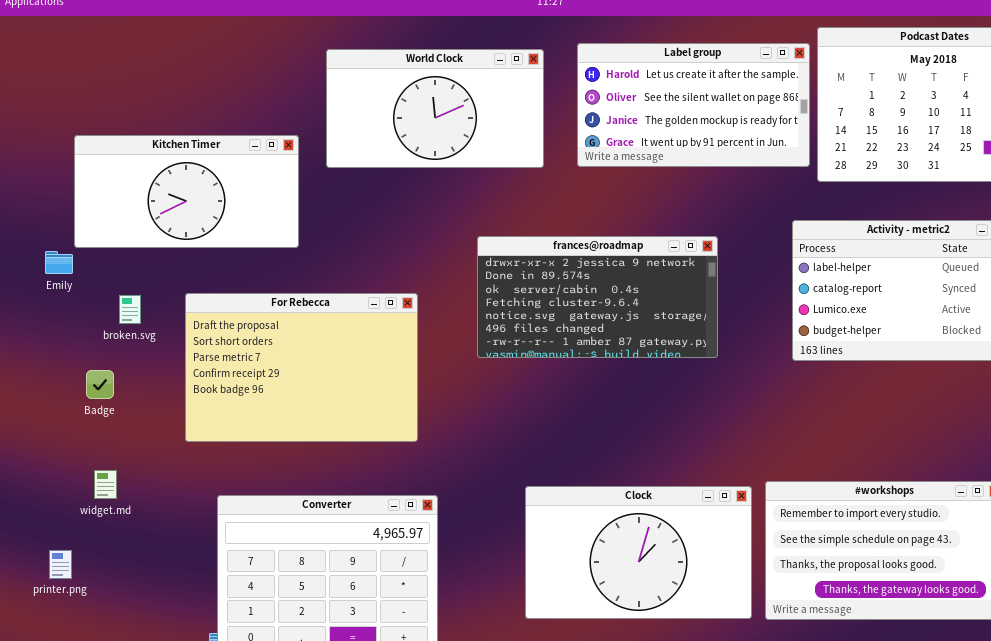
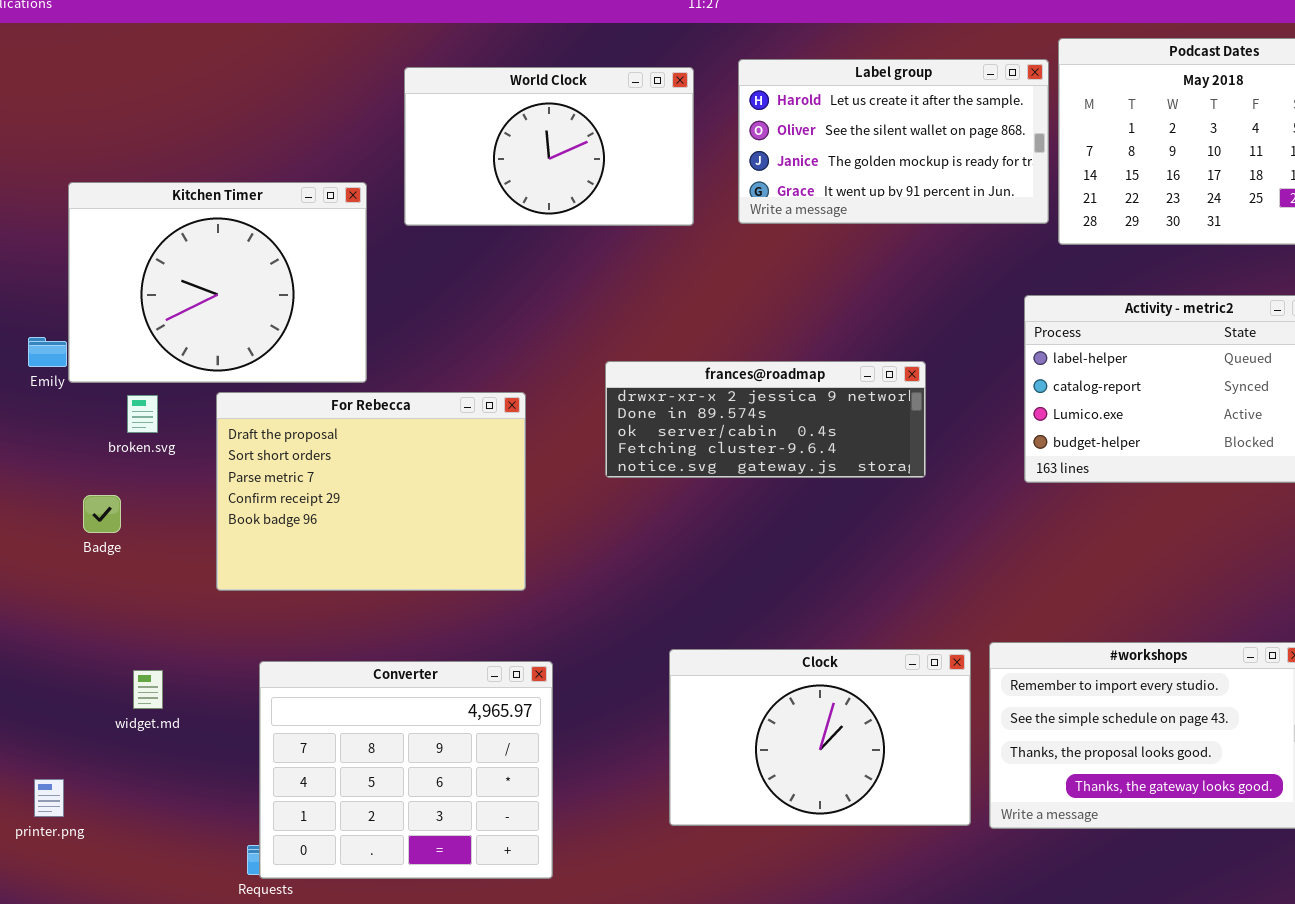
Kitchen Timer: [74,135,299,248] -> [68,182,367,383], resized
frances@roadmap: [477,236,718,358] -> [605,361,926,478], resized
widget.md: [94,470,117,499] -> [133,670,163,709], moved
printer.png: [49,550,72,579] -> [34,779,64,817], moved

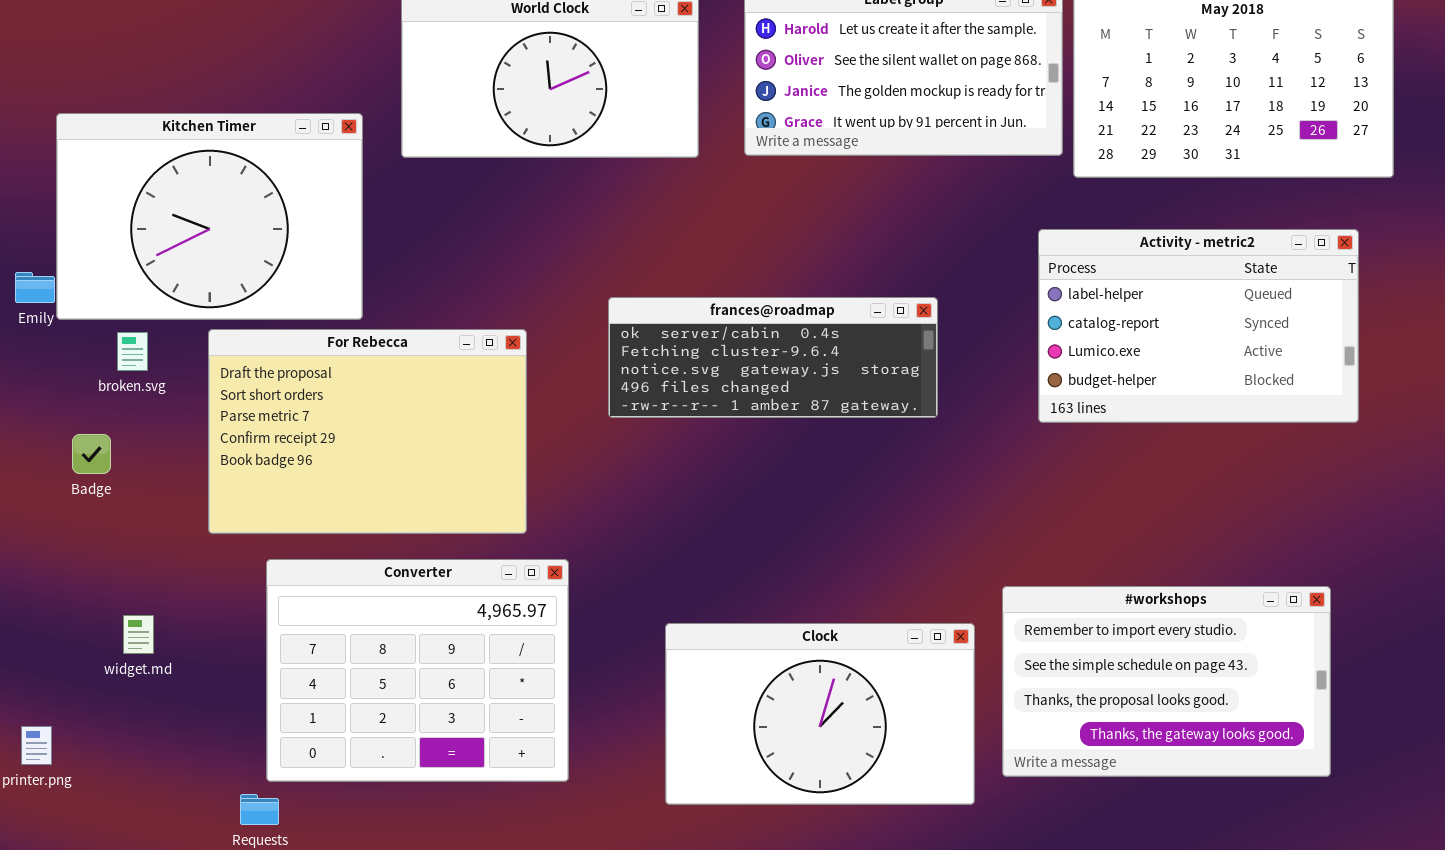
frances@roadmap: [605,361,926,478] -> [608,297,938,418], scrolled down 2 rows
Clock: [669,649,971,826] -> [665,623,975,805], moved
Converter: [259,661,553,879] -> [266,559,569,782], moved

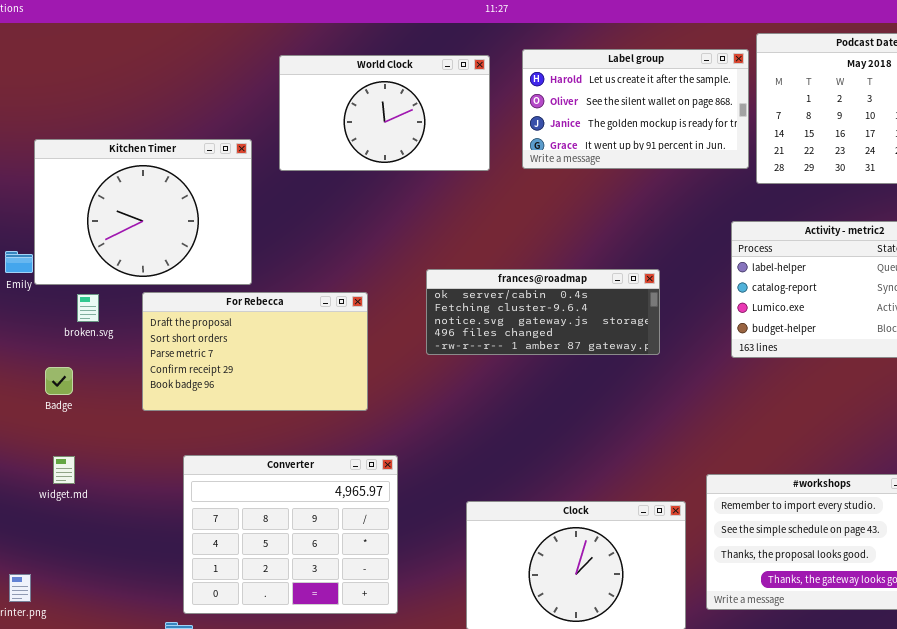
For Rebecca: [208,329,527,534] -> [142,292,368,411], resized
widget.md: [123,615,154,654] -> [53,456,75,484], moved

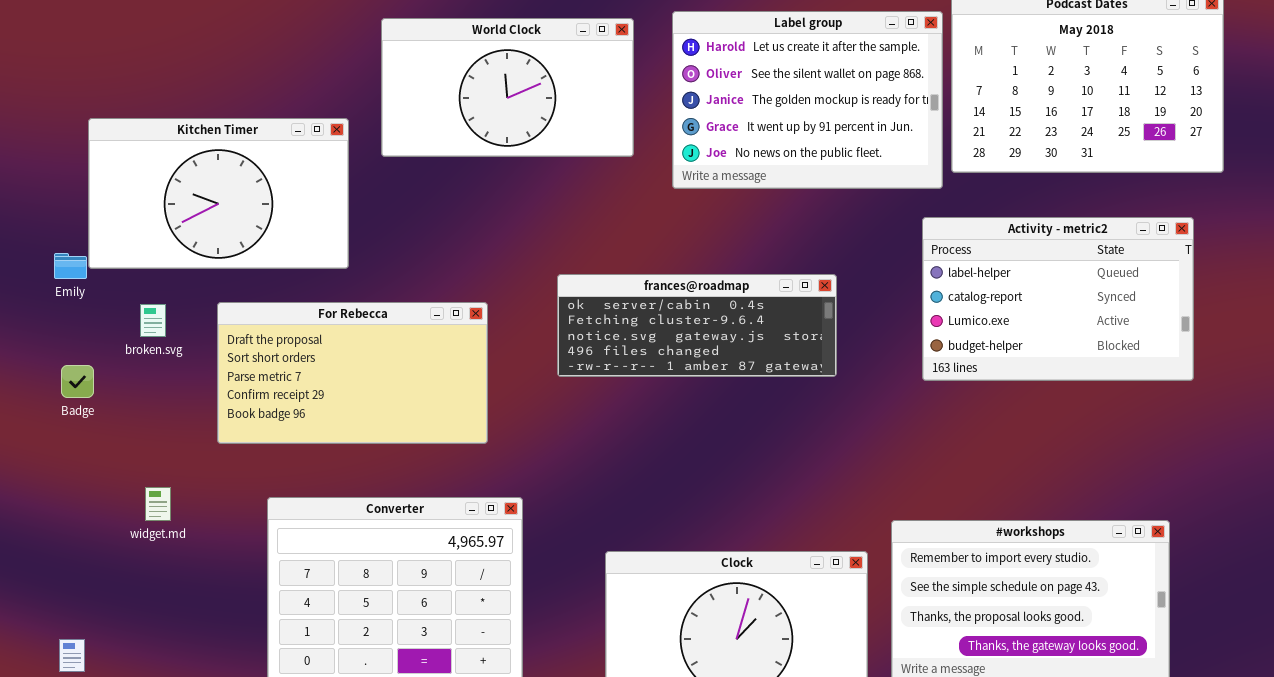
Label group: [522,49,749,169] -> [672,11,943,189], resized
Kitchen Timer: [34,139,252,285] -> [88,118,349,269], resized
Badge: [45,367,73,395] -> [61,365,94,398], moved
widget.md: [53,456,75,484] -> [145,487,171,521], moved

